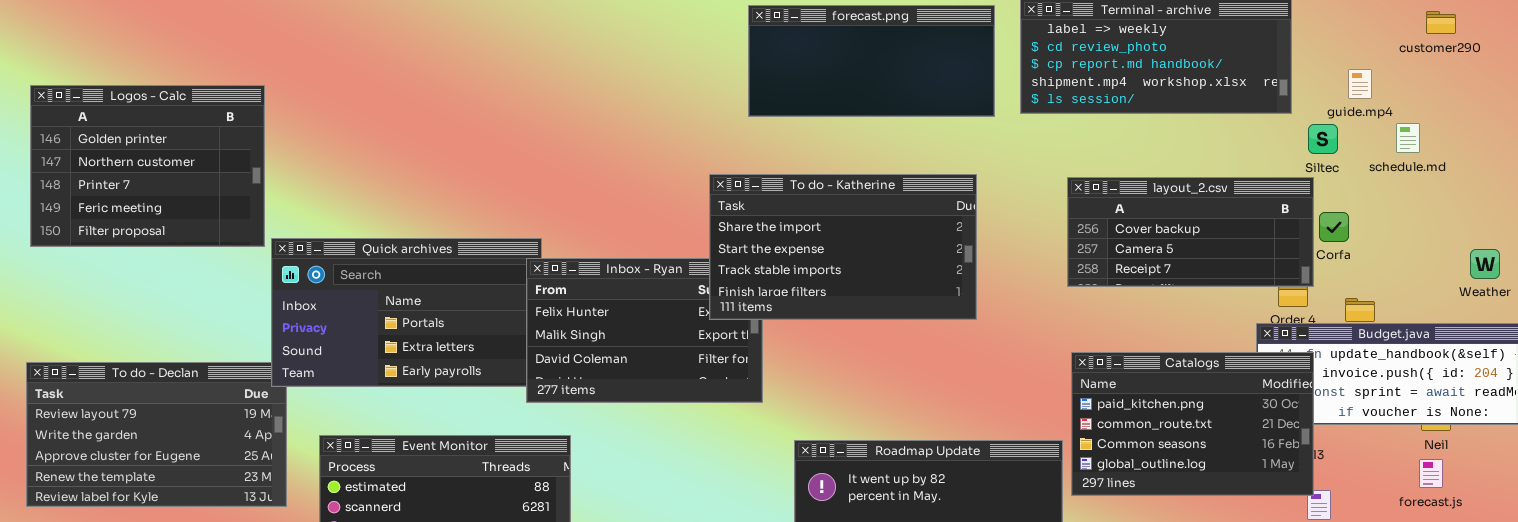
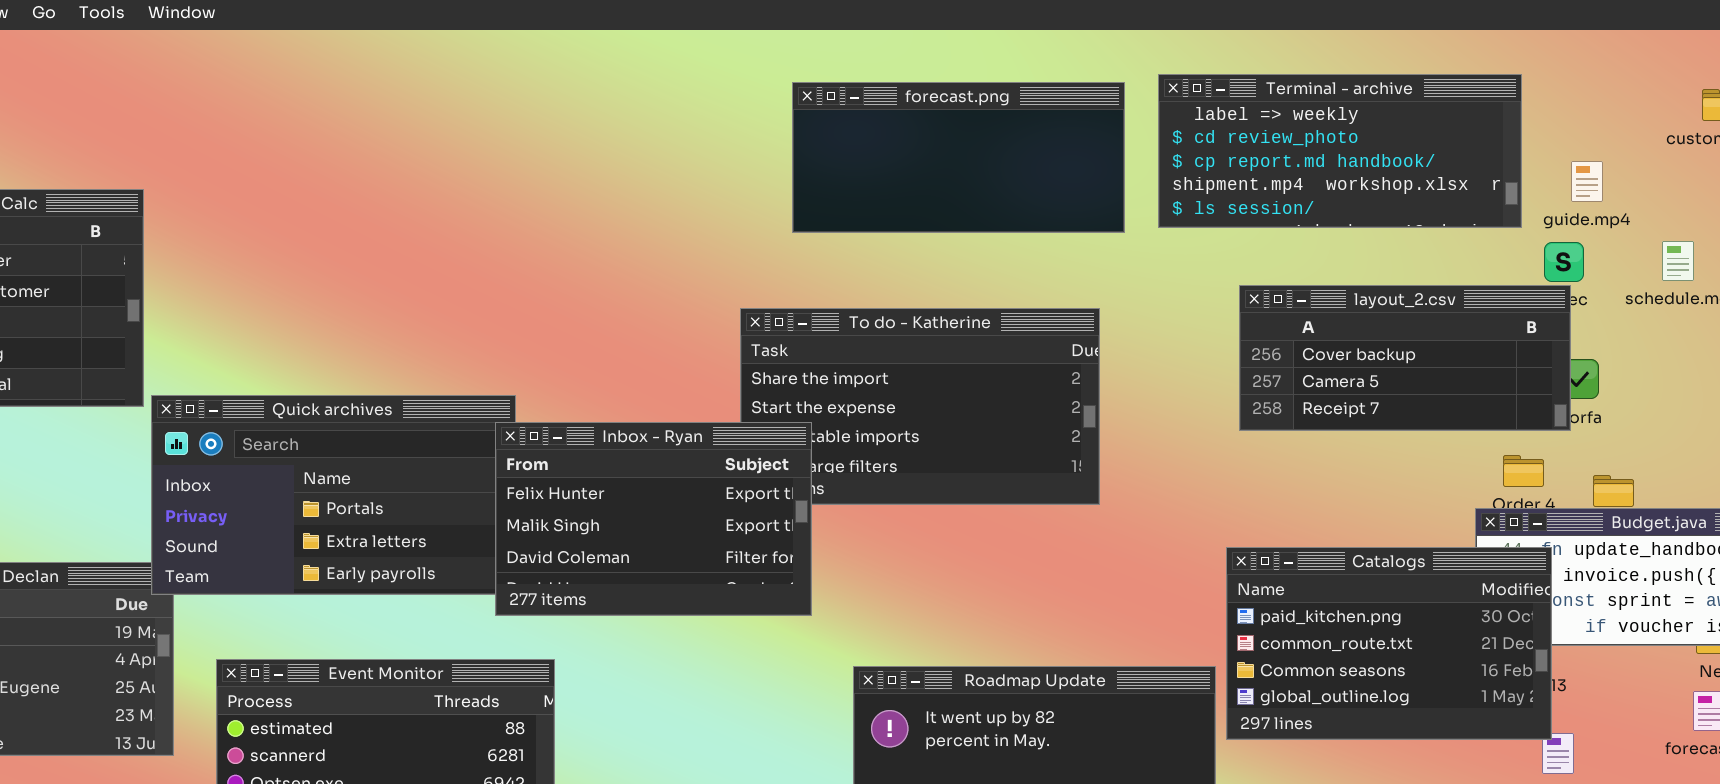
guide.mp4: [1348,69,1372,99] -> [1571,161,1603,202], moved
layout_2.csv: [1067,177,1314,287] -> [1239,285,1571,431], moved
Inbox - Ryan: [526,258,763,403] -> [495,422,812,616], raised

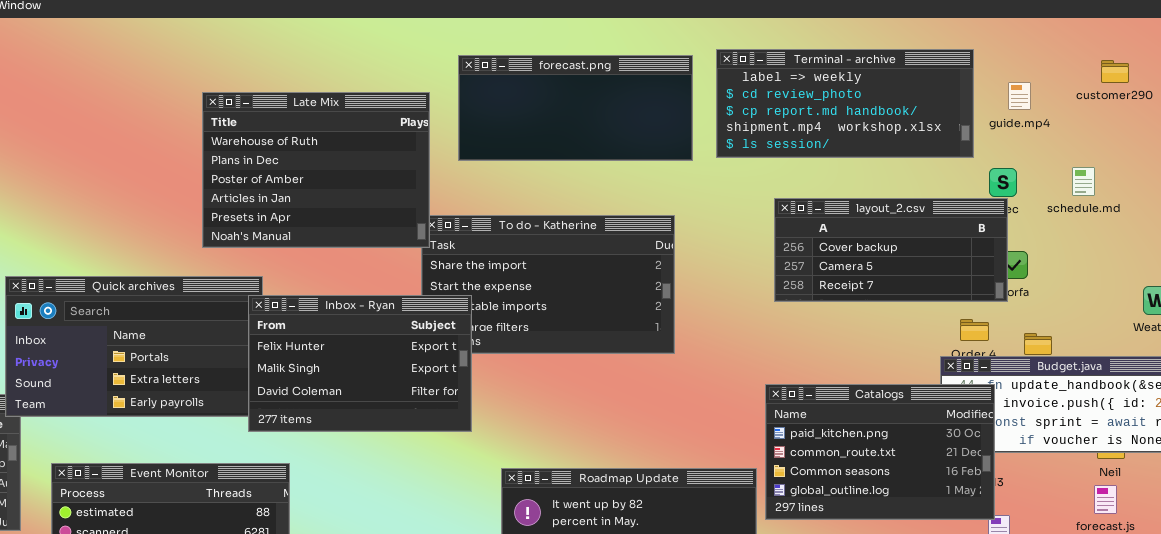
Late Mix: none -> [202,92,430,248], opened
guide.mp4: [1571,161,1603,202] -> [1008,82,1031,110], moved

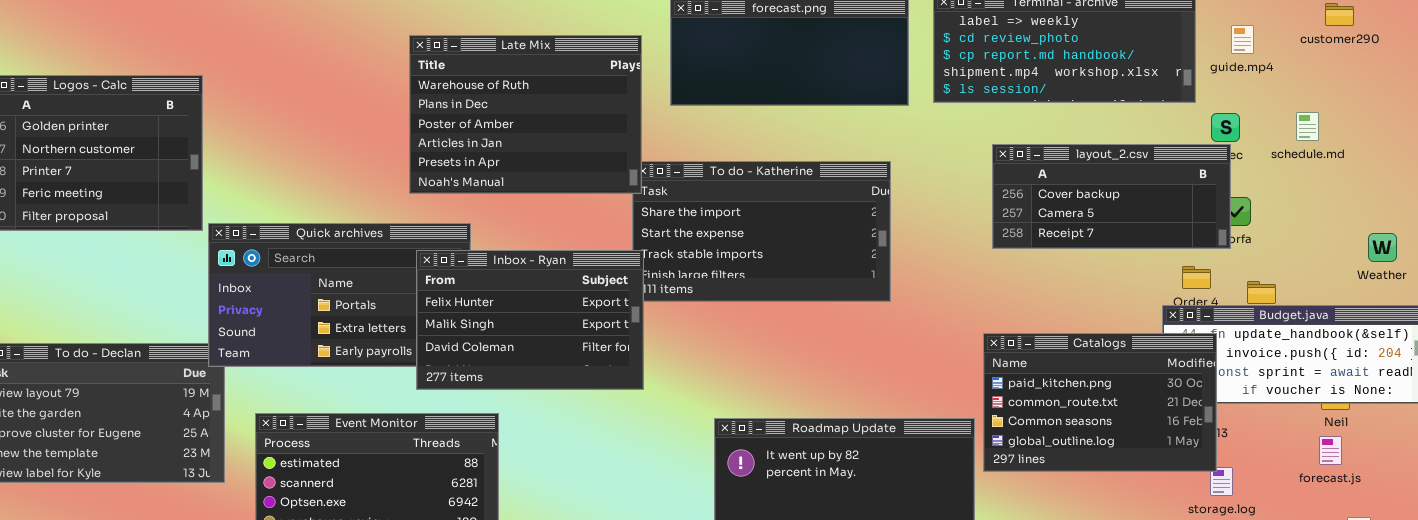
Inbox - Ryan: [248,295,472,432] -> [416,250,644,390], moved

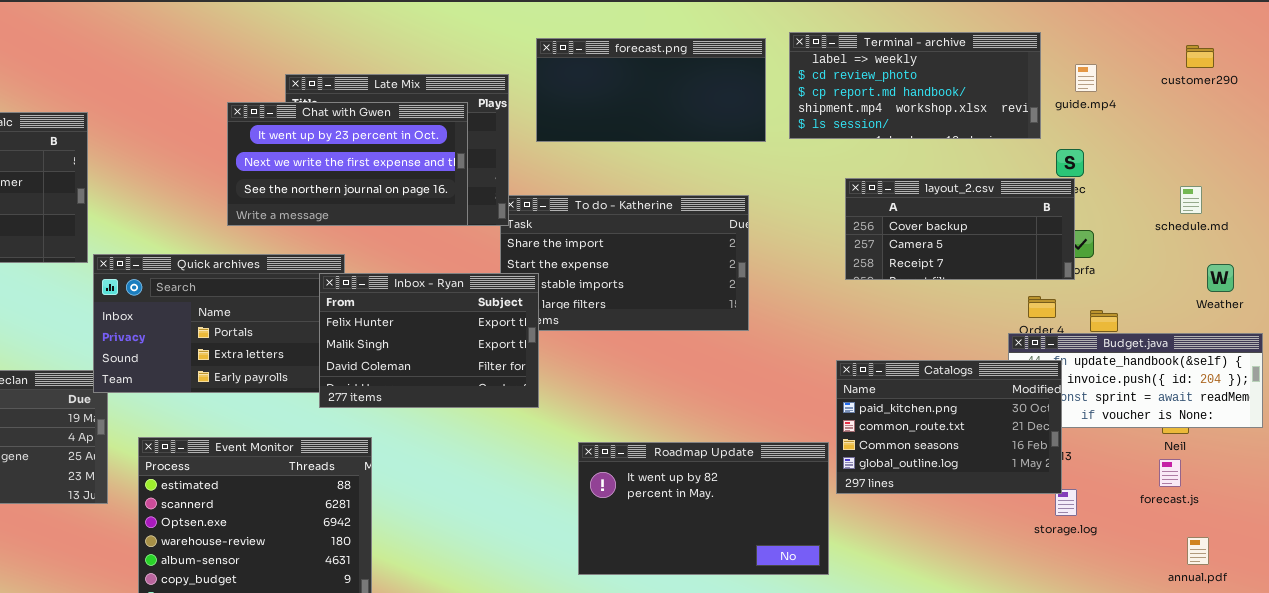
customer290: [1325,3,1354,26] -> [1186,45,1214,68], moved
Chat with Gwen: none -> [227,102,468,226], opened
schedule.md: [1296,112,1319,141] -> [1180,186,1202,214], moved
Inbox - Ryan: [416,250,644,390] -> [319,273,539,408], moved

